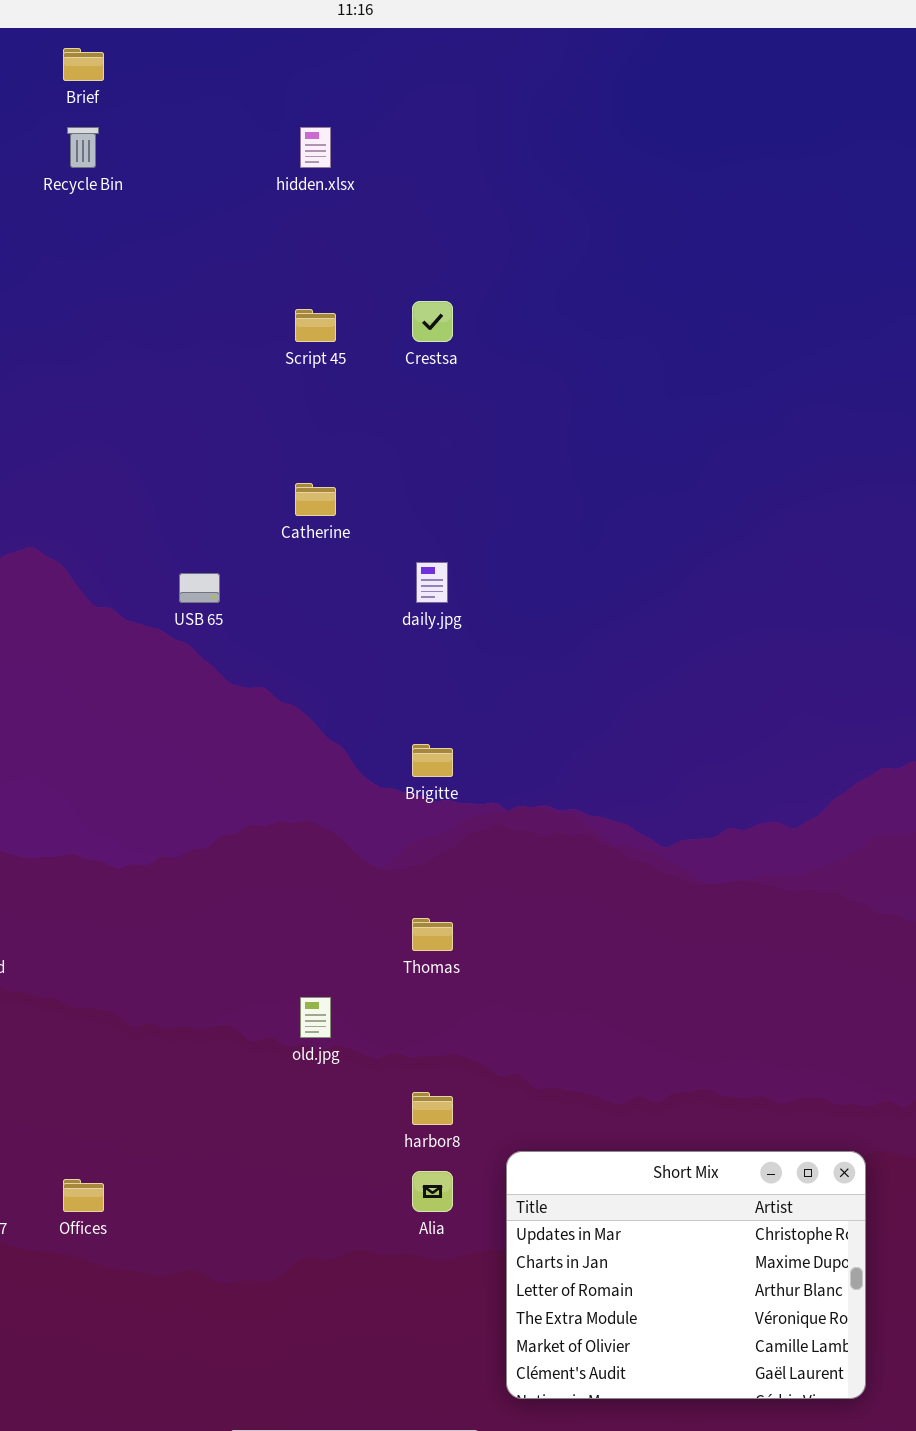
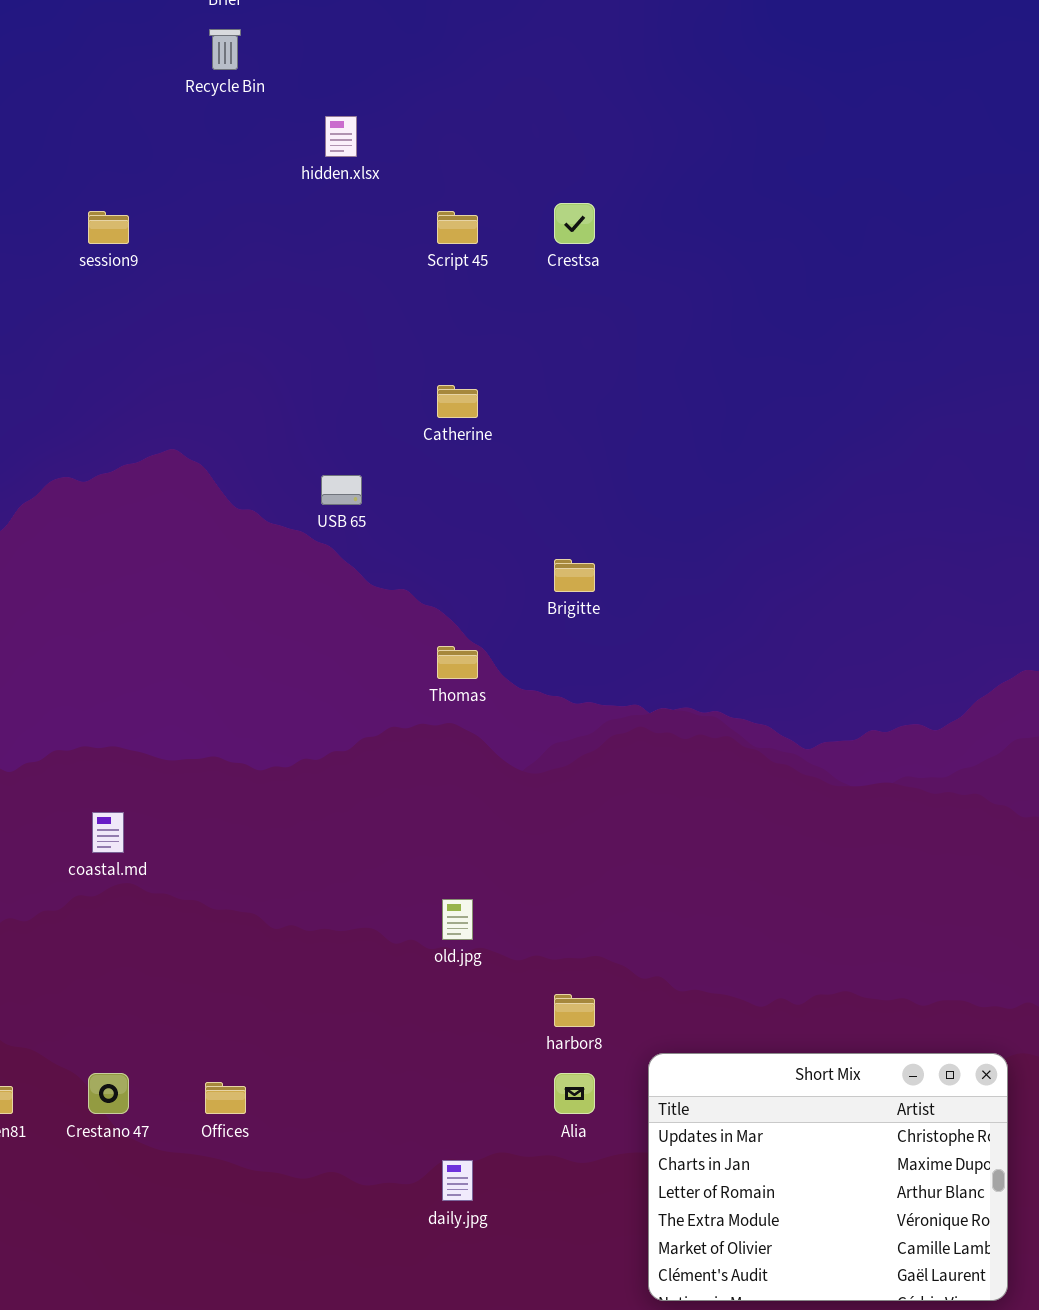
hidden.xlsx: [300,127,331,168] -> [325,116,357,157], moved
daily.jpg: [416,562,448,603] -> [442,1160,473,1201], moved
Brigitte: [412,744,453,777] -> [554,559,595,592], moved
Thomas: [412,918,453,951] -> [437,646,478,679], moved

